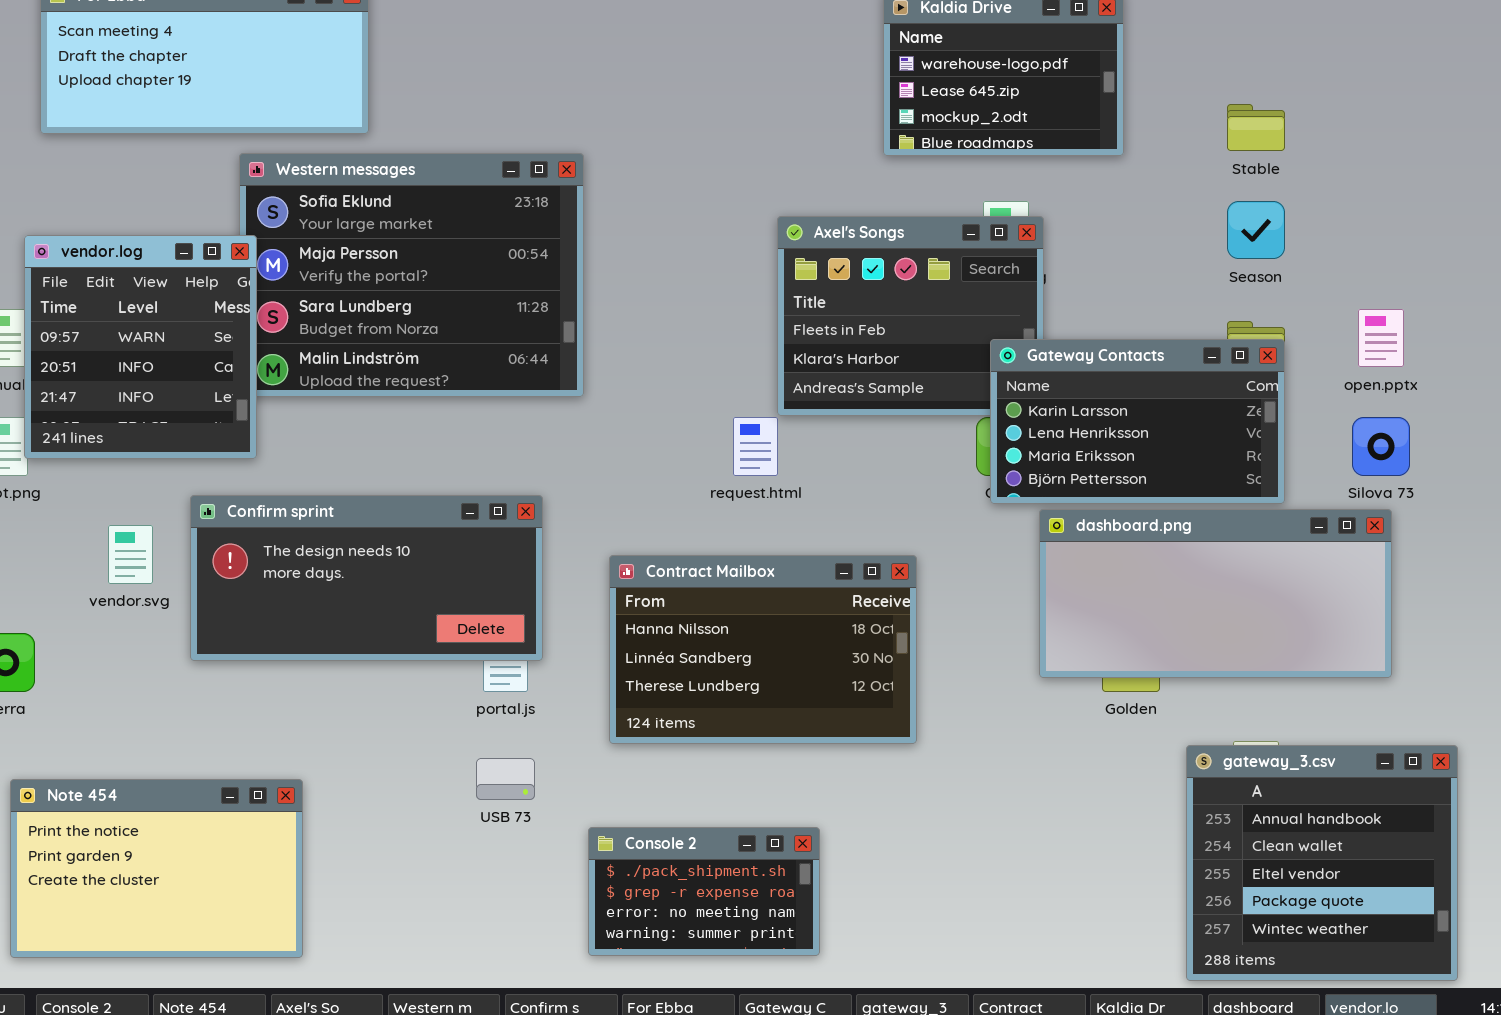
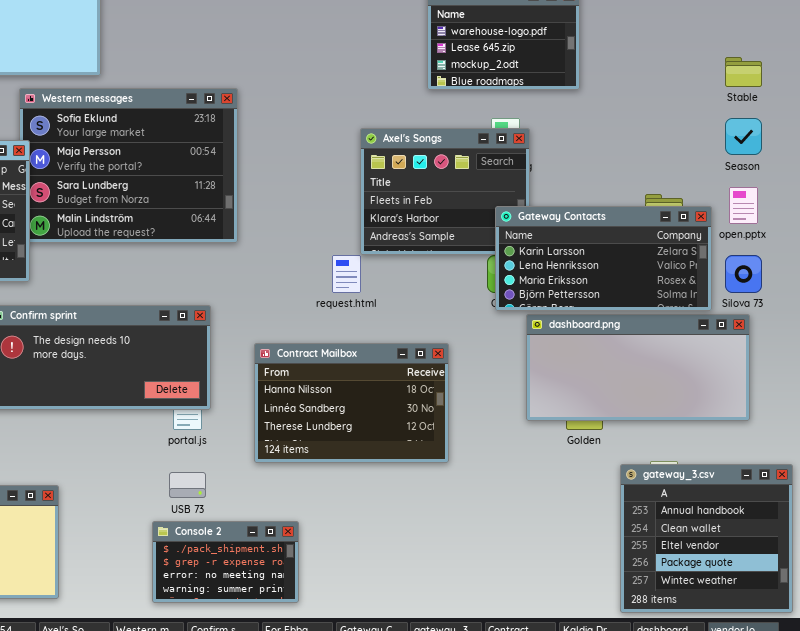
Stable: [1227,104,1285,151] -> [725,57,762,87], moved
Season: [1227,201,1285,259] -> [725,118,762,155], moved
Gateway Contacts: [990,339,1285,504] -> [495,206,712,311], resized
Console 2: [588,827,820,956] -> [152,521,299,603], moved

